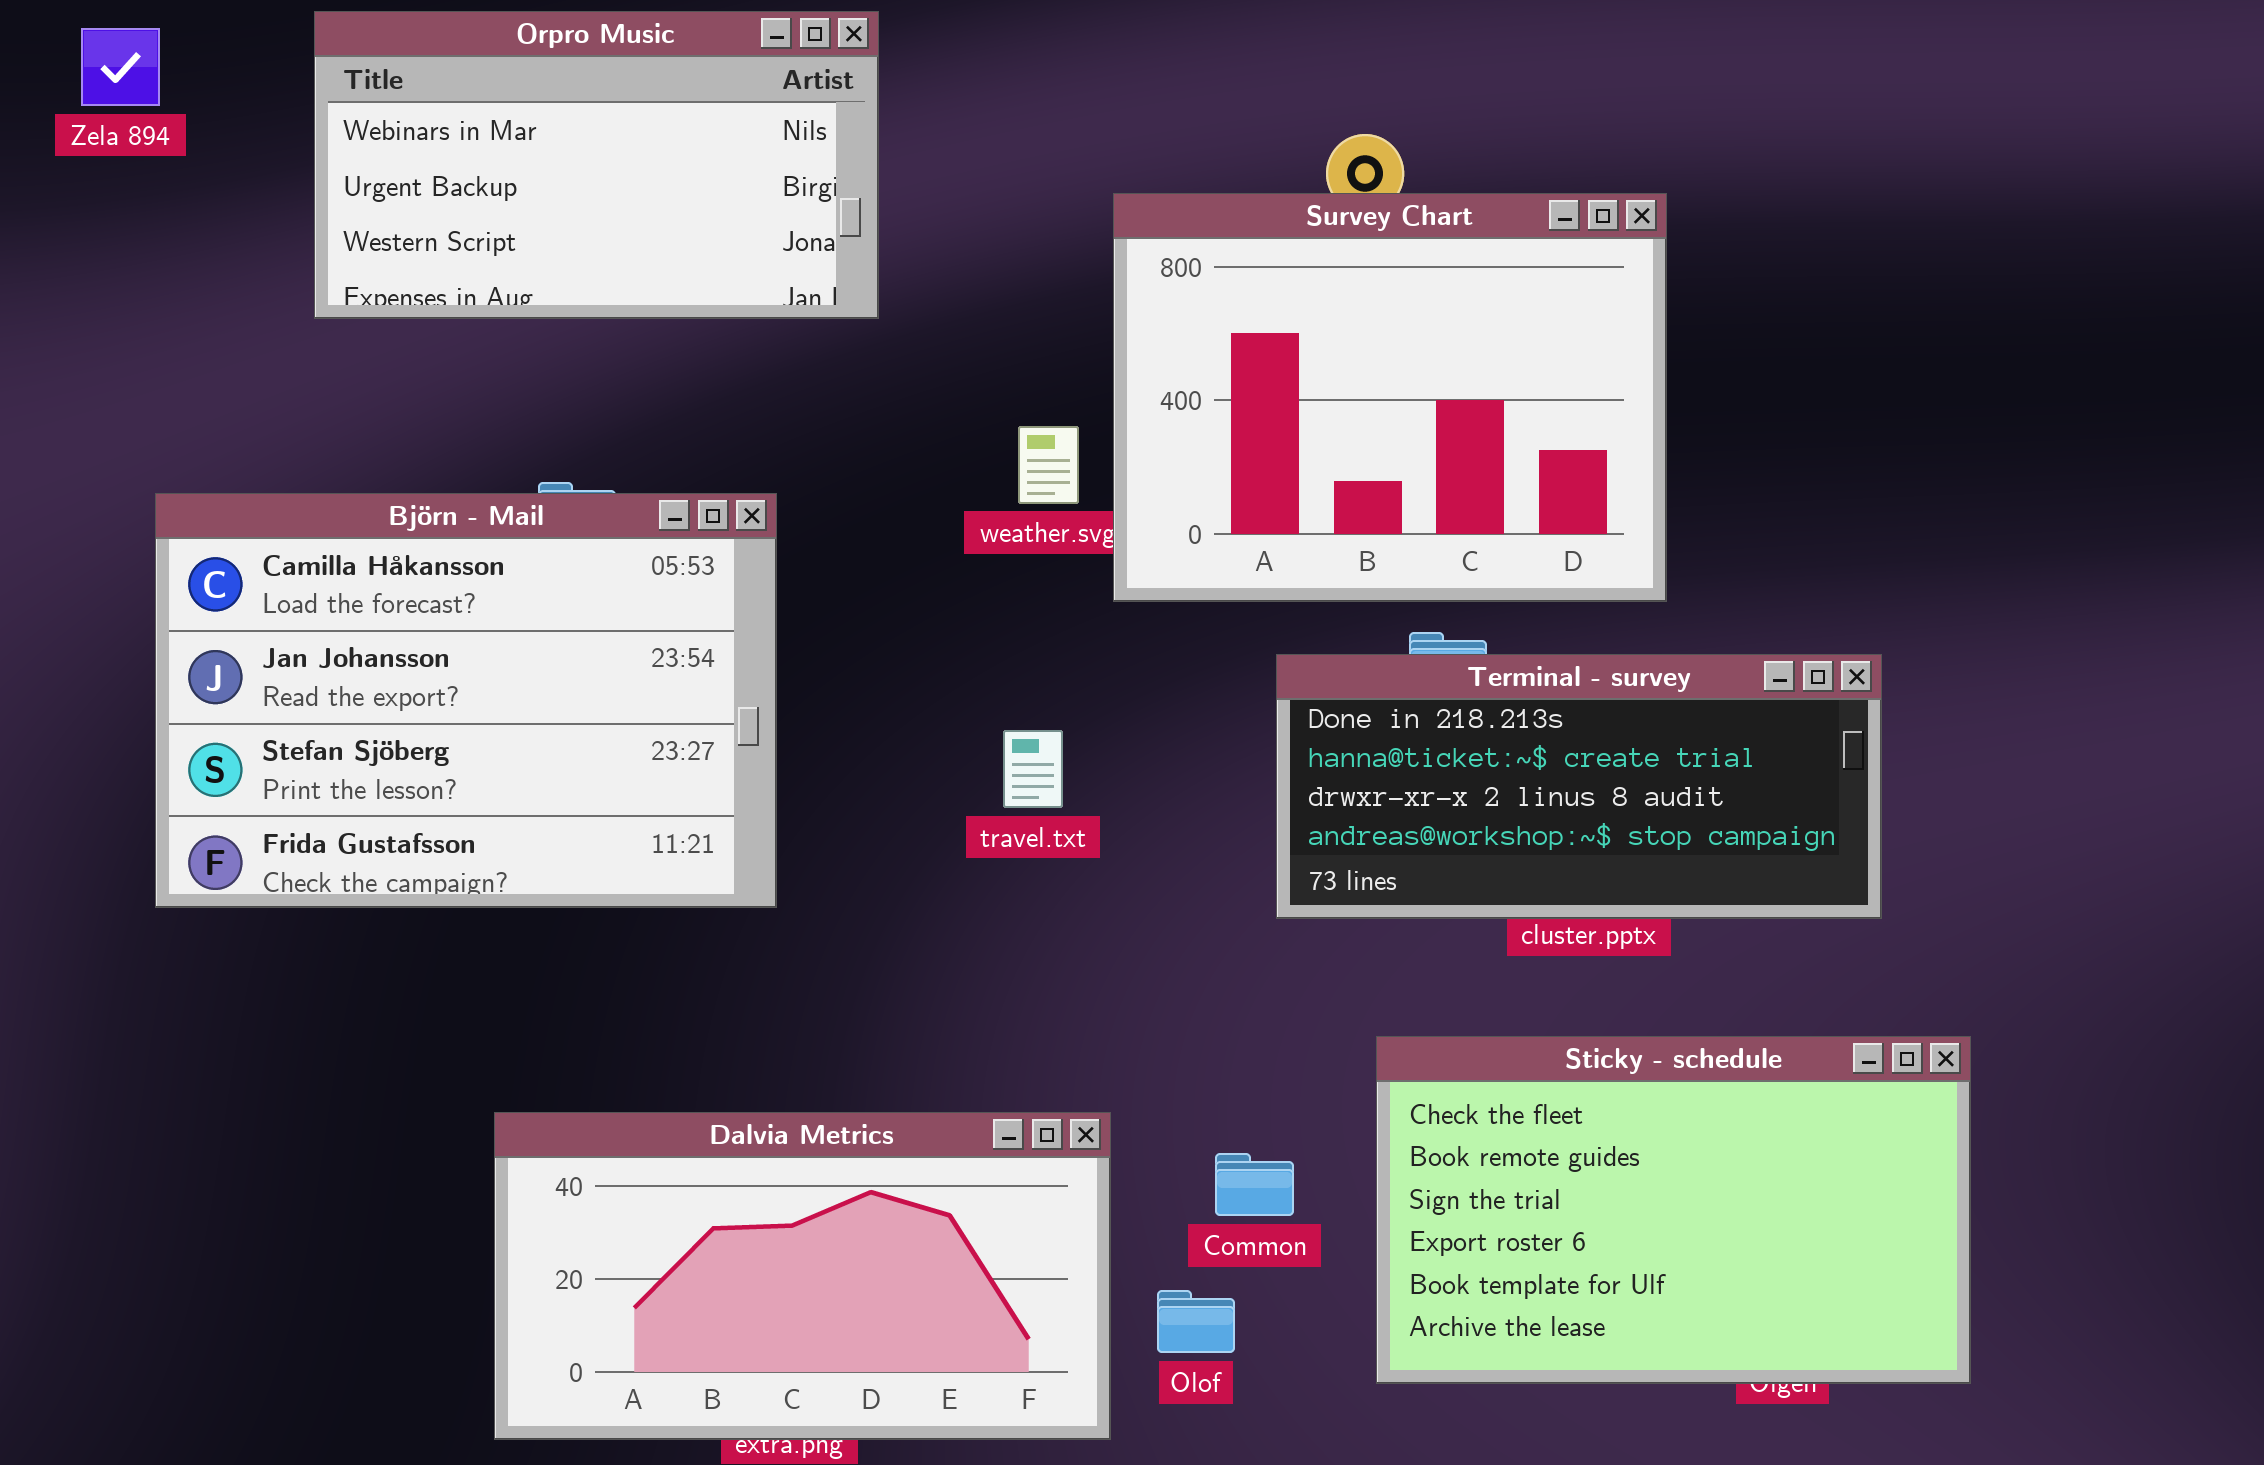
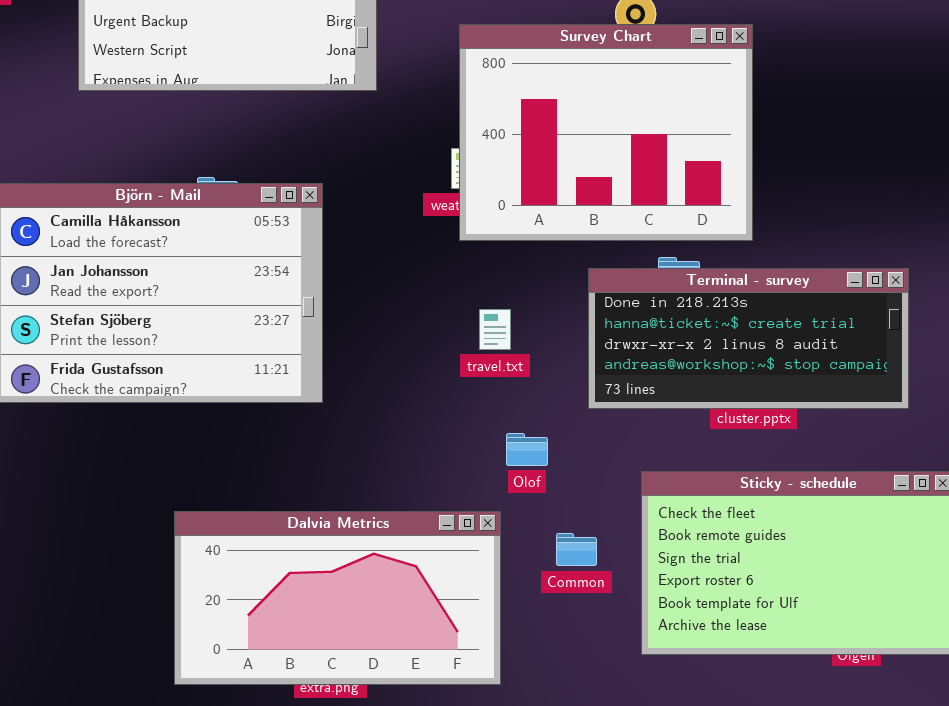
Survey Chart: [1113,193,1667,602] -> [459,24,753,241], moved
travel.txt: [1003,730,1063,808] -> [479,309,511,350], moved
Olof: [1157,1290,1235,1353] -> [506,433,548,466], moved

